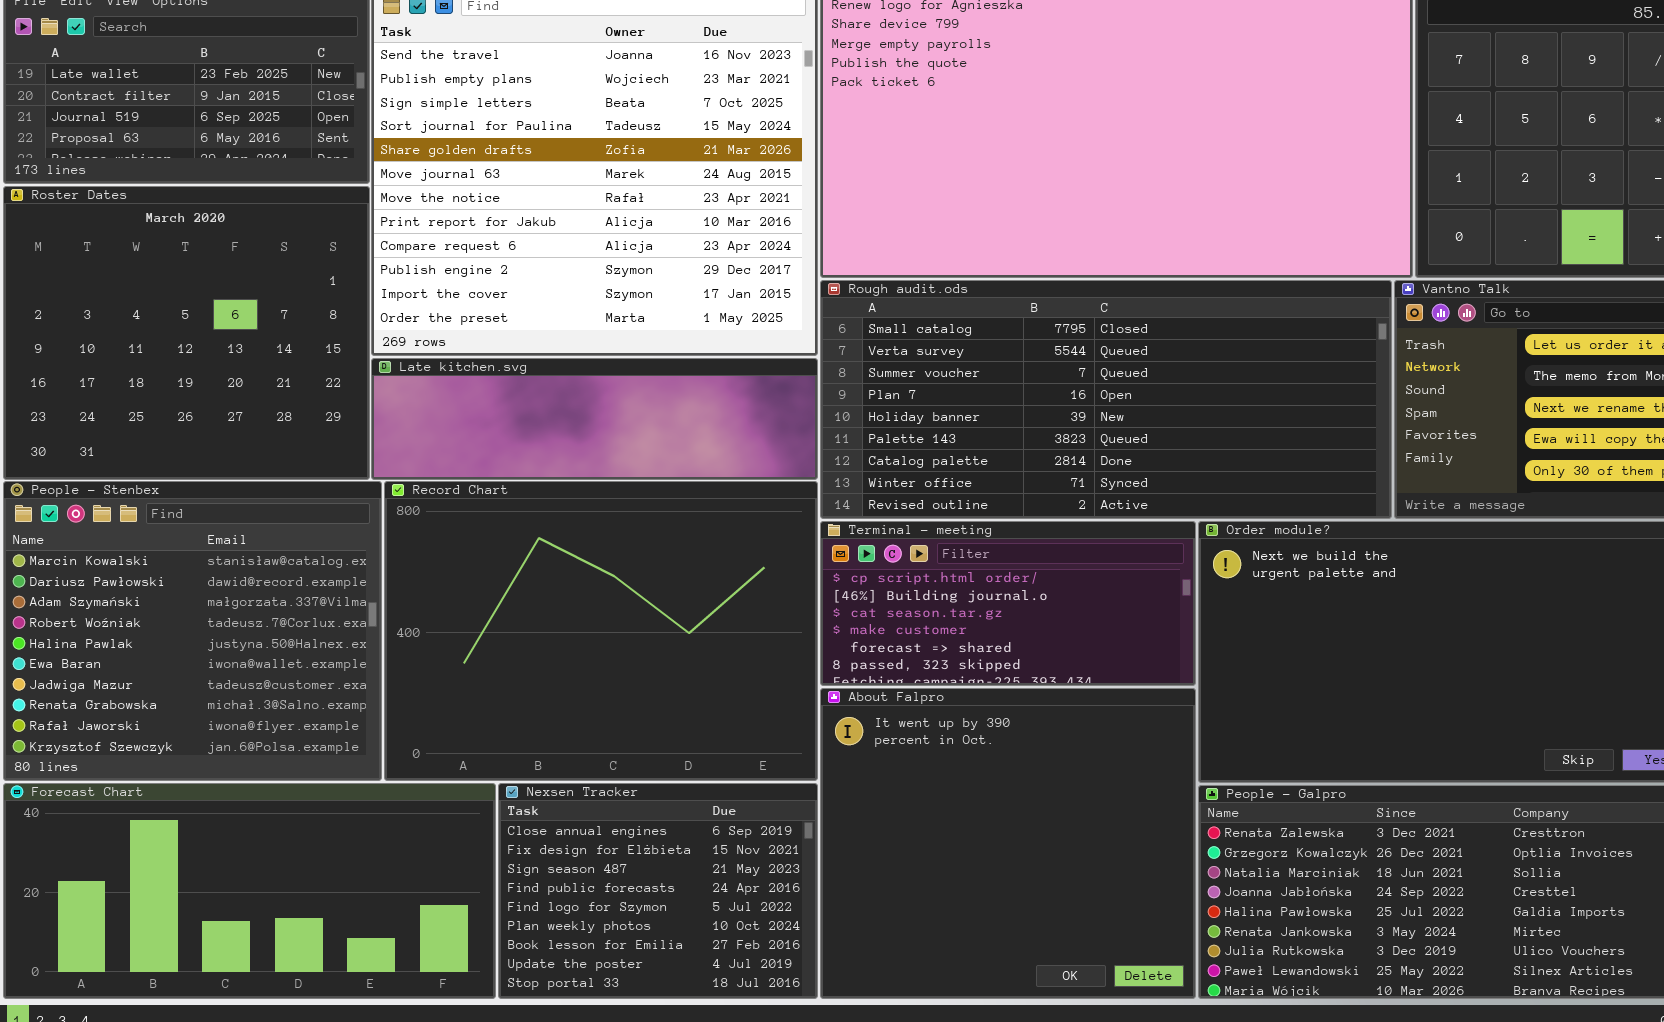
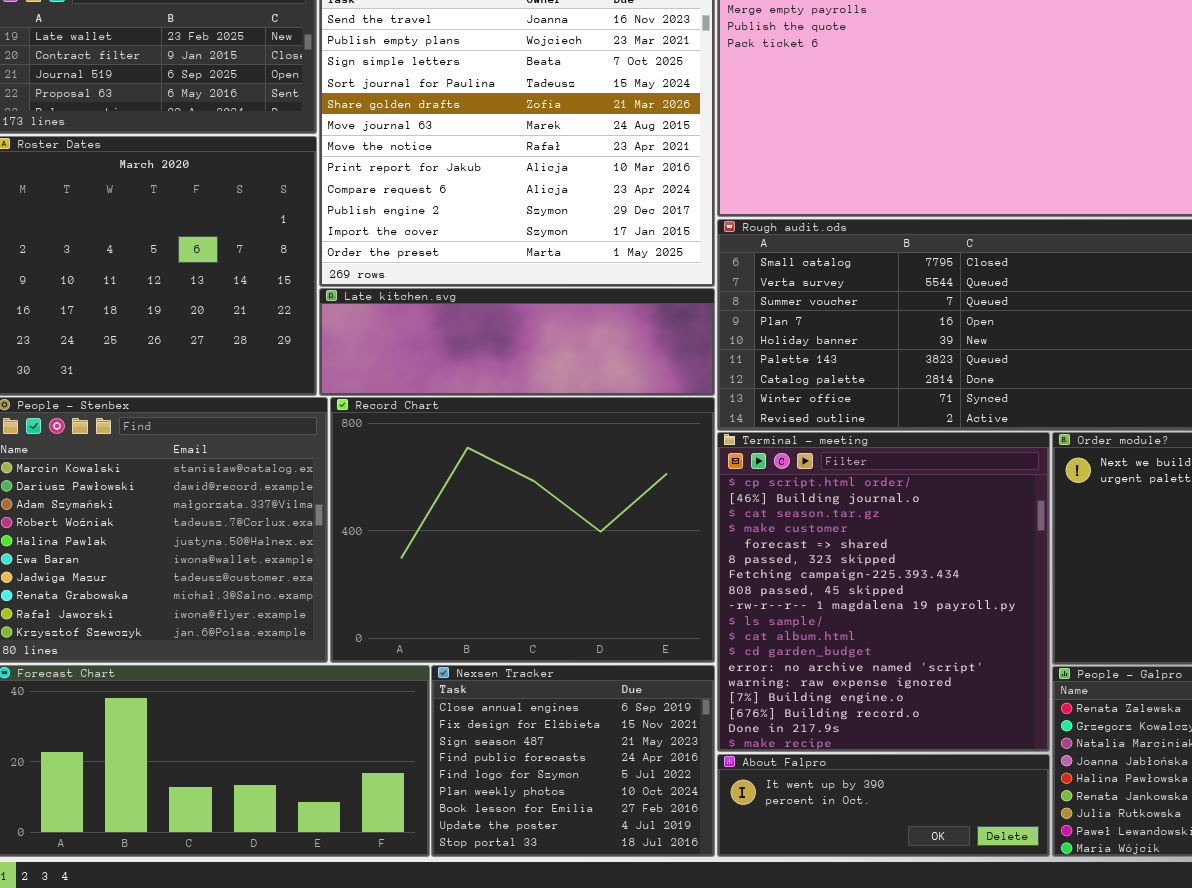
Terminal - meeting: [820,521,1196,686] -> [717,432,1050,752], resized
About Falpro: [820,688,1196,999] -> [717,754,1050,857], resized

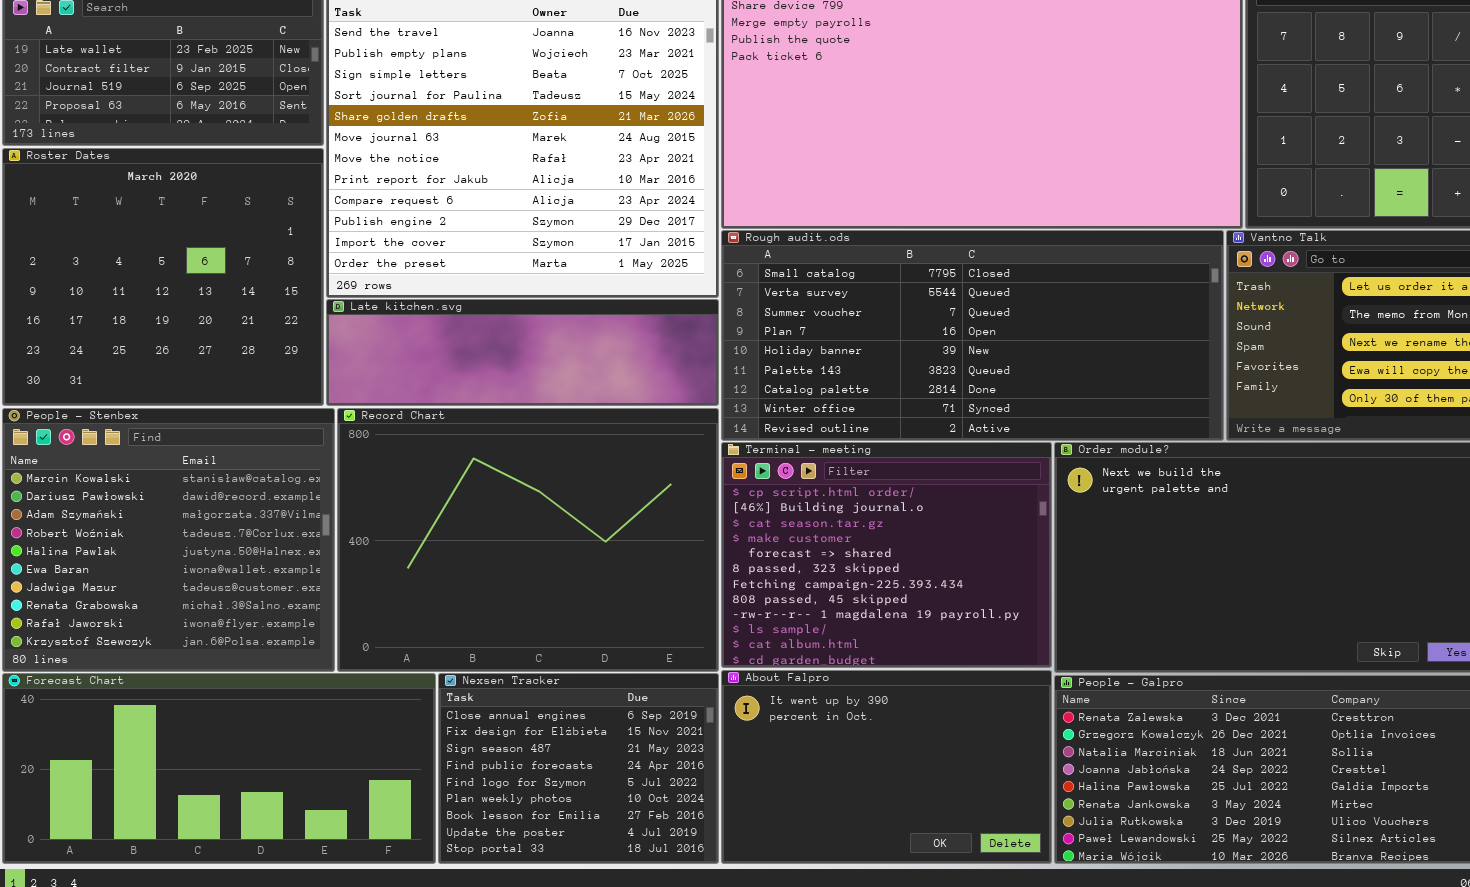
Terminal - meeting: [717,432,1050,752] -> [721,442,1052,668], resized
About Falpro: [717,754,1050,857] -> [721,670,1052,864], resized

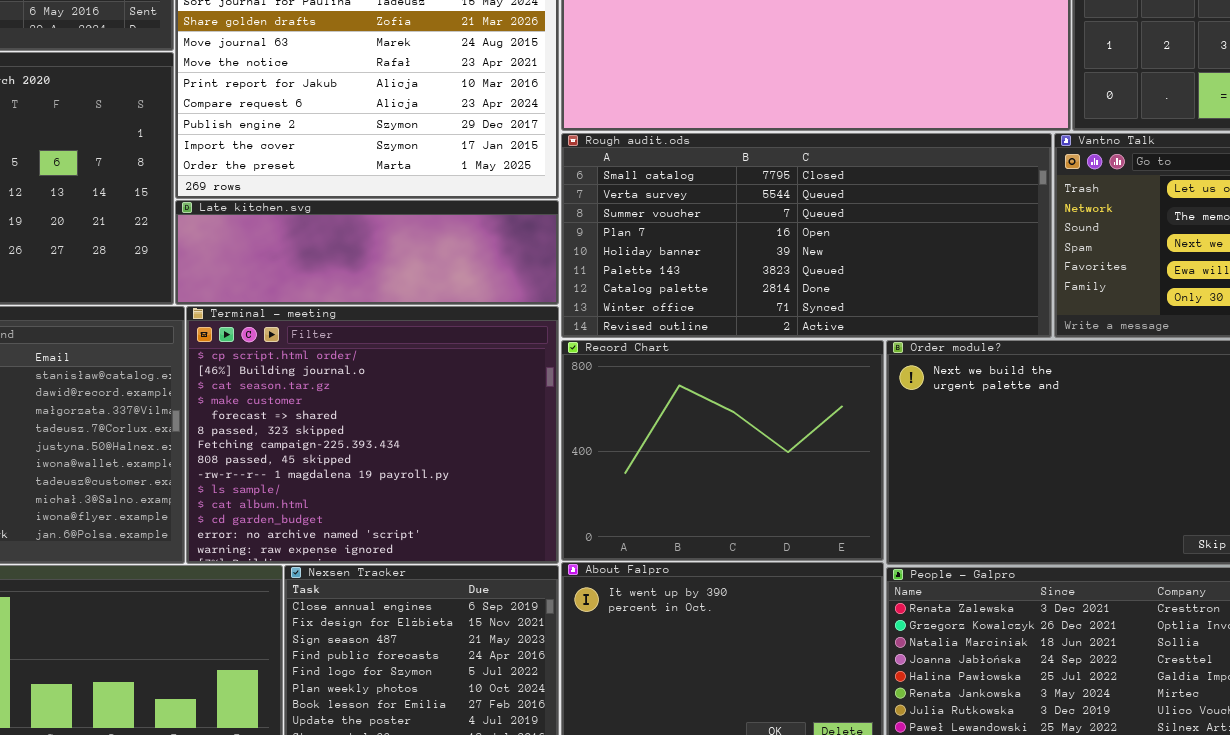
Record Chart: [337,408,719,672] -> [561,340,884,561], moved, resized
Terminal - meeting: [721,442,1052,668] -> [186,306,559,564], moved, resized

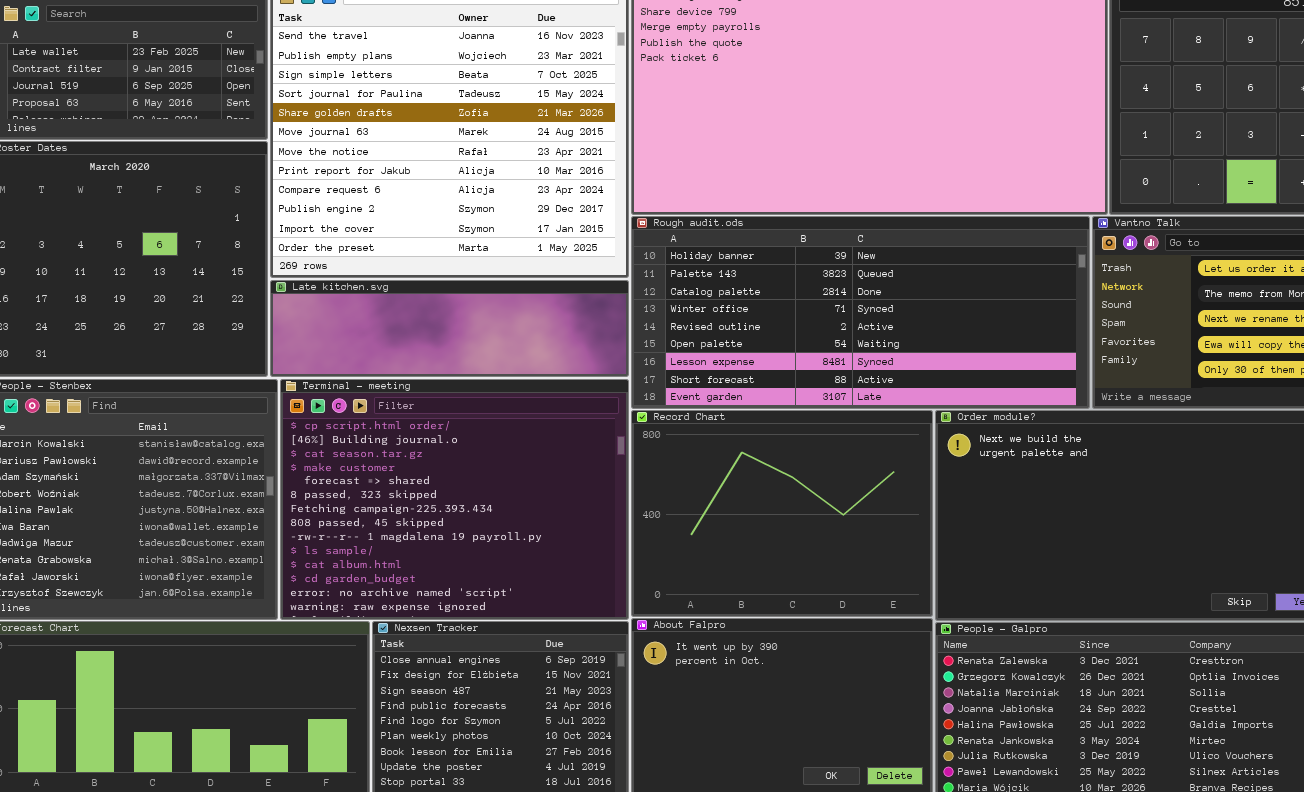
Rough audit.ods: [561,133,1052,338] -> [631,216,1090,409], scrolled down 4 rows

